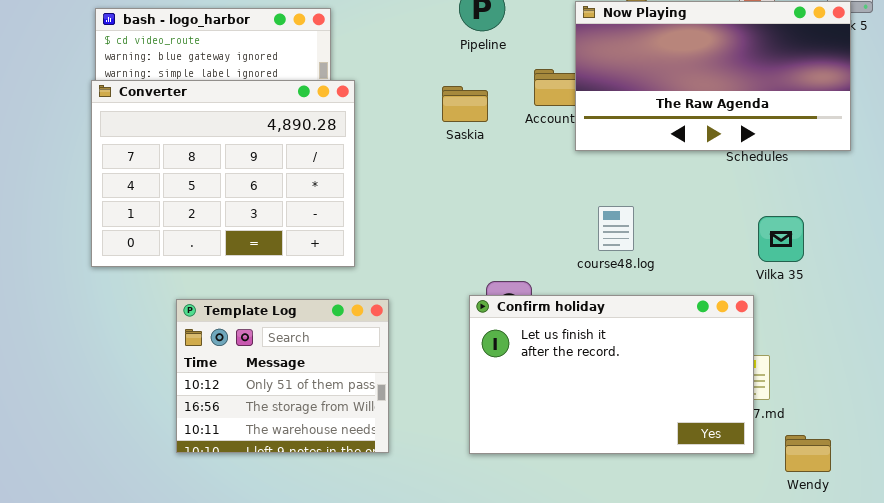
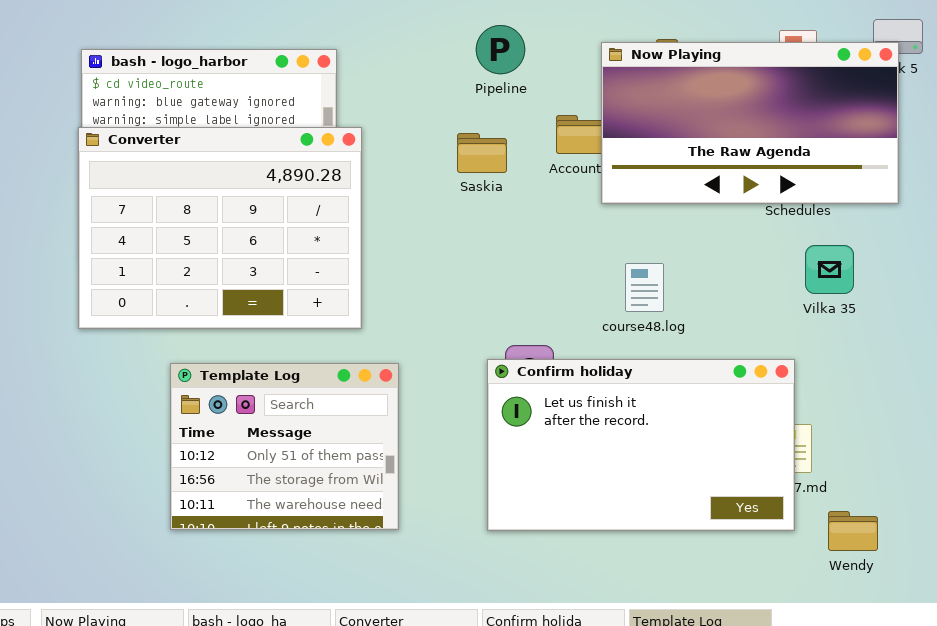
Vilka 35: [758,216,804,262] -> [805,245,854,294], moved

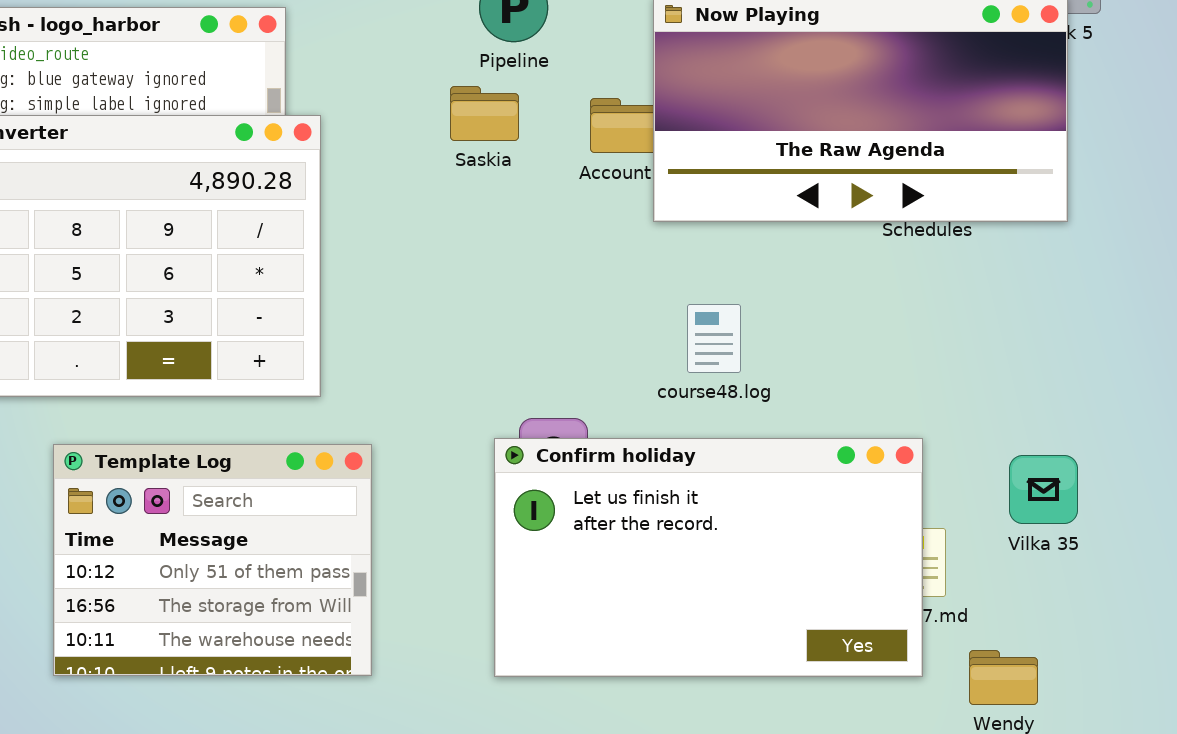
Saskia: [457,133,507,173] -> [450,86,519,141], moved
Vilka 35: [805,245,854,294] -> [1009,455,1078,524], moved

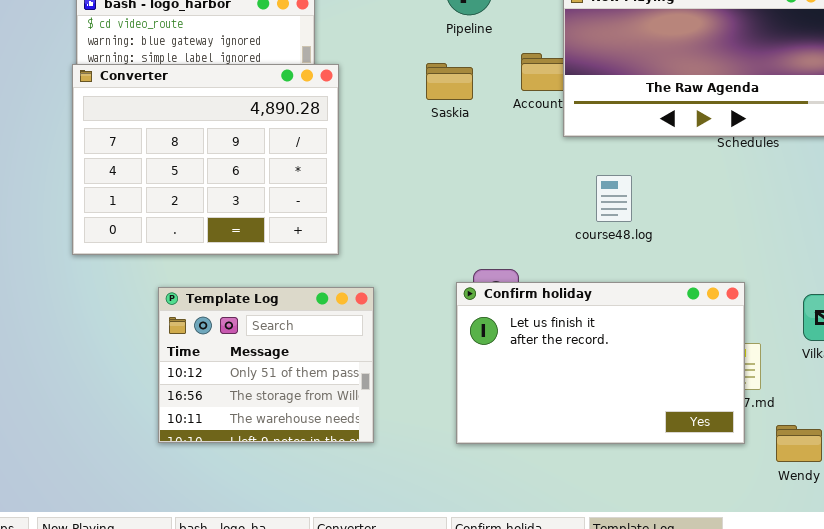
Saskia: [450,86,519,141] -> [426,63,473,100], moved
course48.log: [687,304,741,373] -> [596,175,632,222], moved

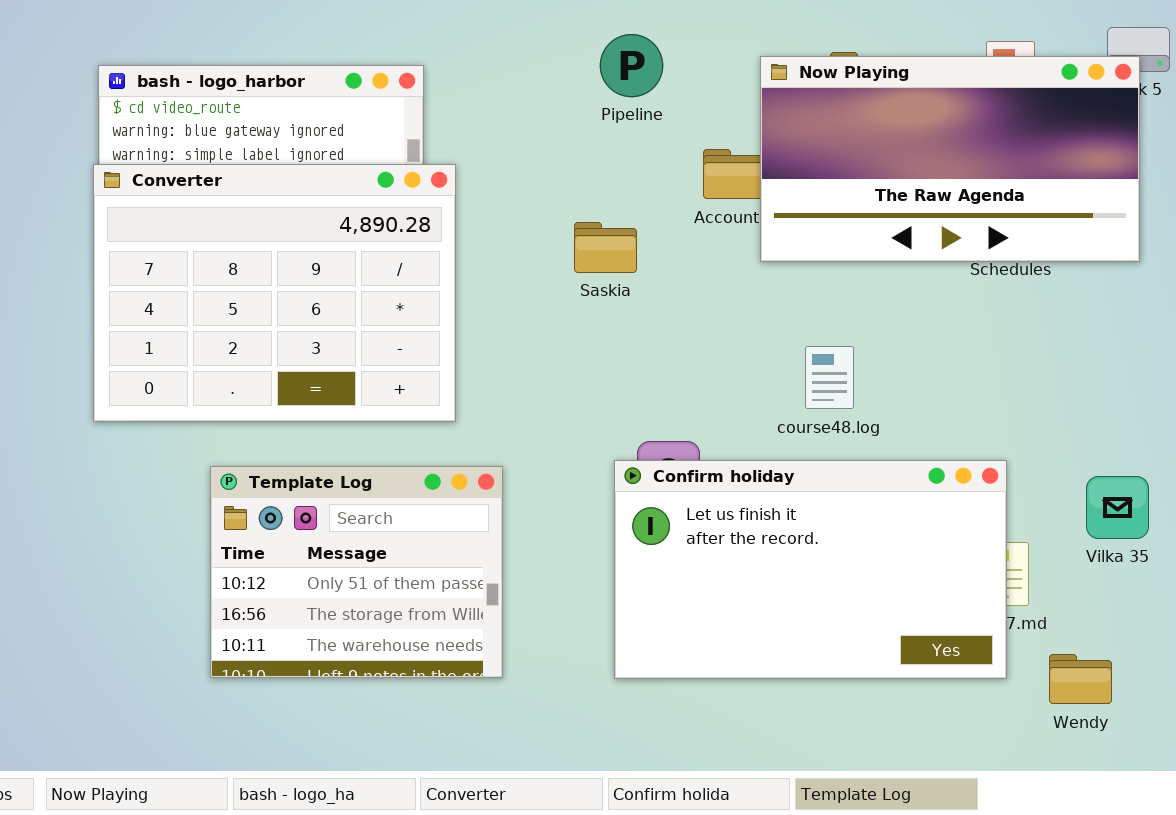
Saskia: [426,63,473,100] -> [574,222,637,273], moved
course48.log: [596,175,632,222] -> [805,346,854,409], moved

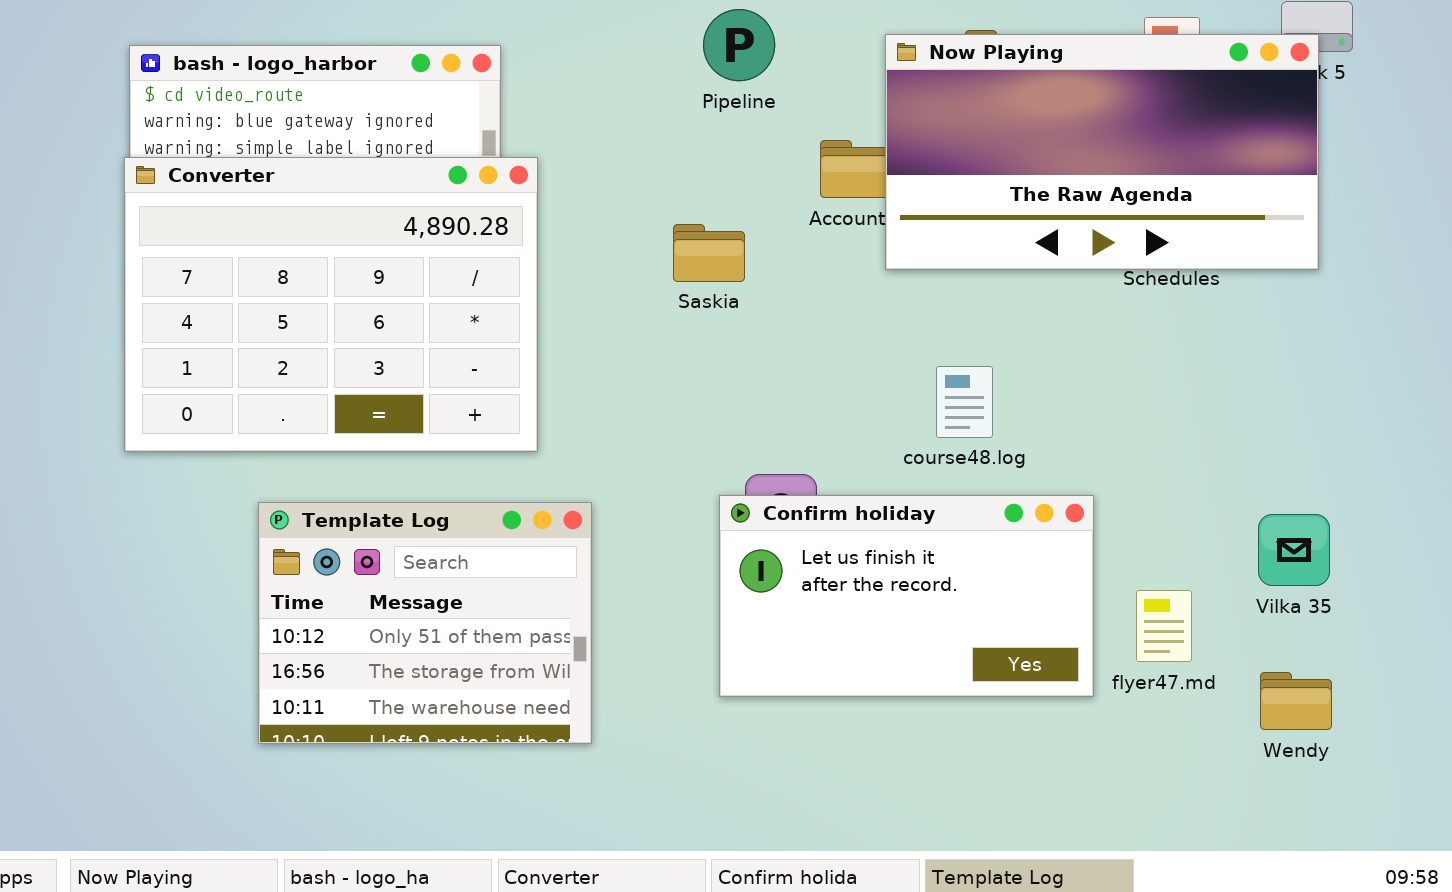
Confirm holiday: [614,460,1007,679] -> [719,495,1094,697], resized
Wendy: [1049,654,1112,704] -> [1260,672,1332,730], moved

